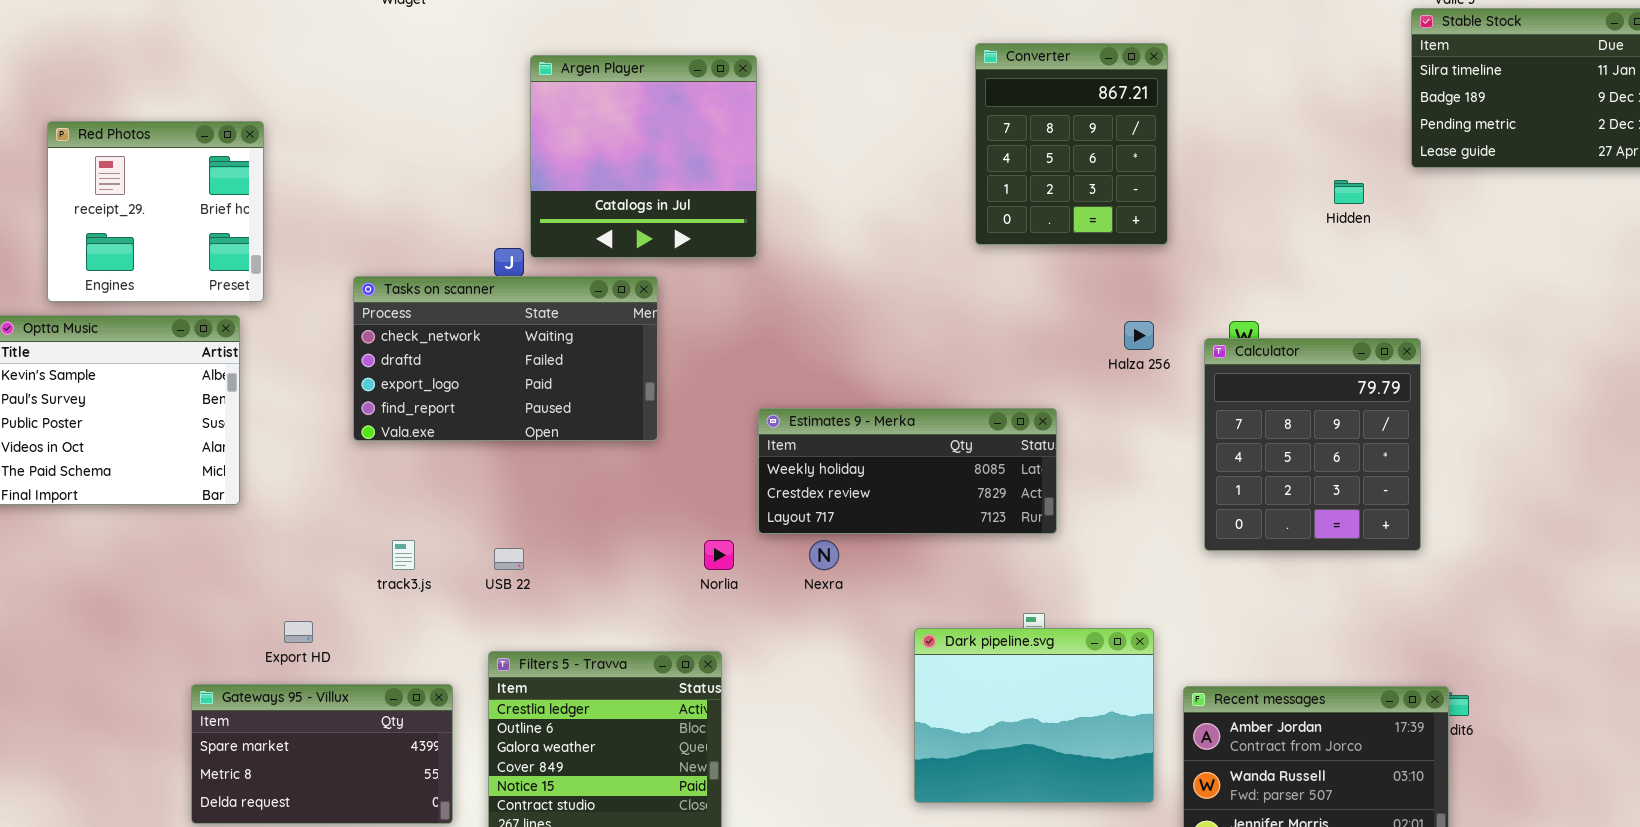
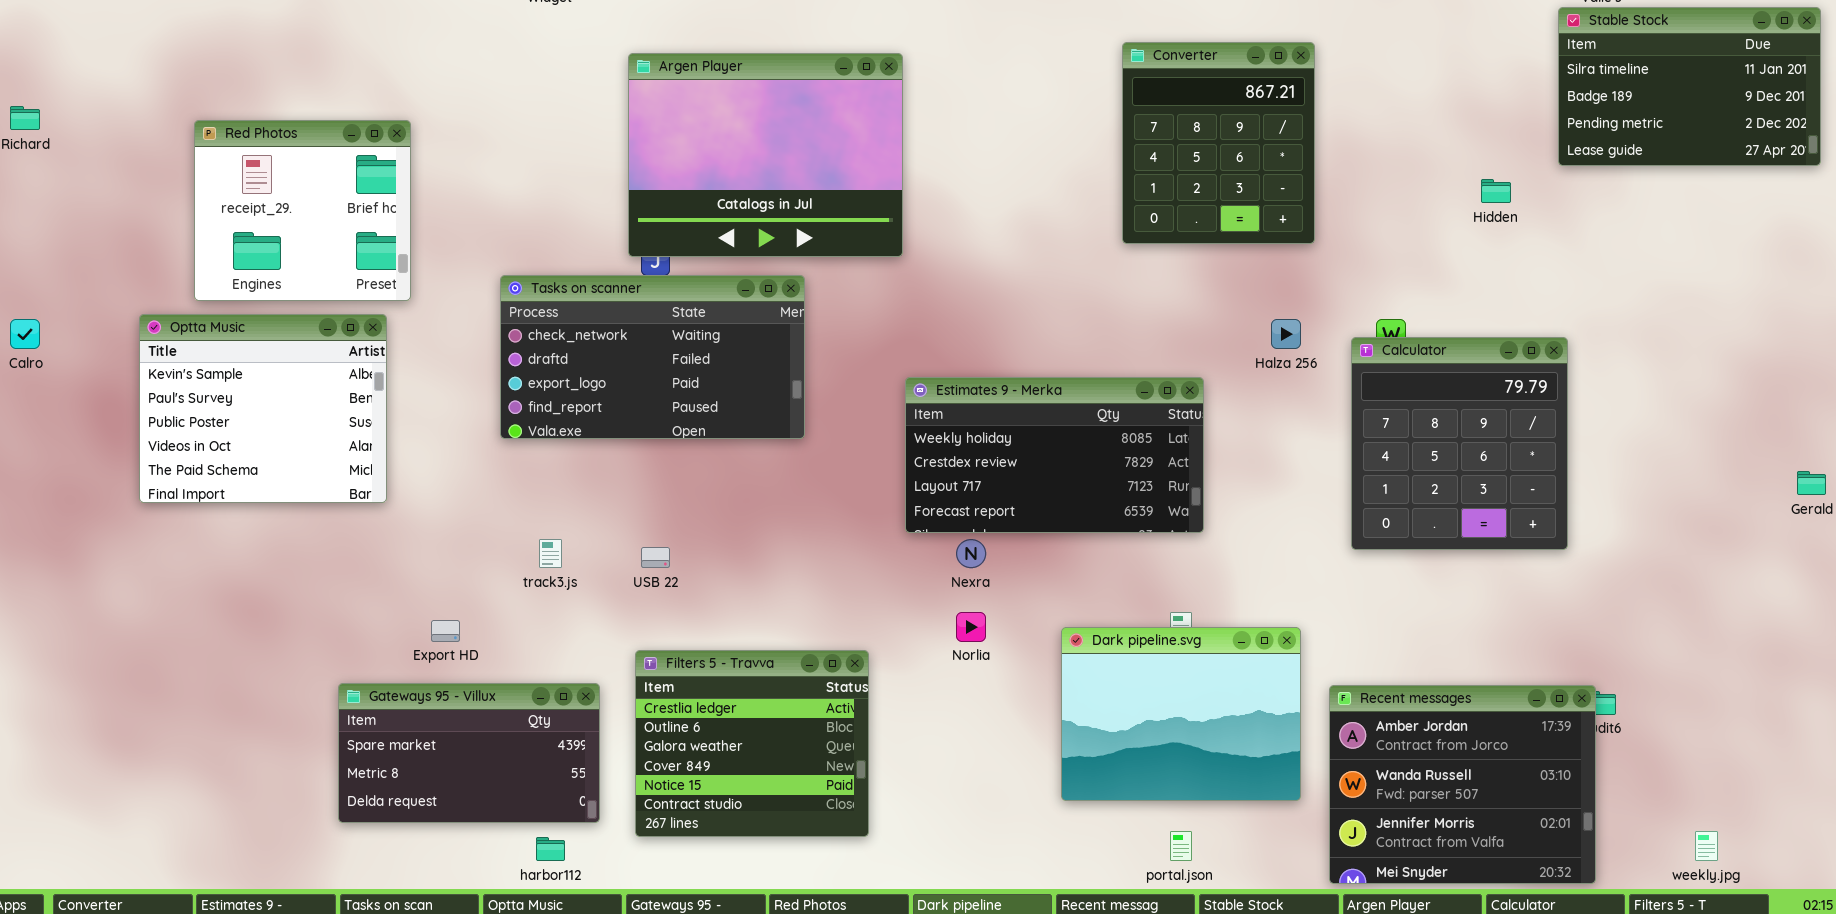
Argen Player: [530,55,757,258] -> [628,53,903,257], resized
Estimates 9 - Merka: [758,408,1057,534] -> [905,377,1204,533], resized
Norlia: [704,540,734,570] -> [956,612,986,642], moved

